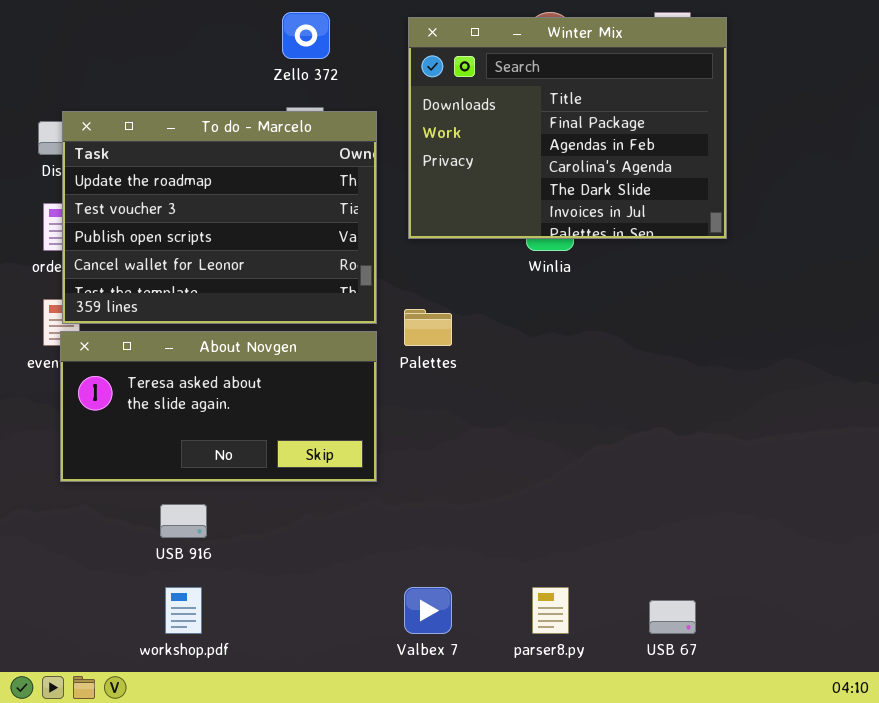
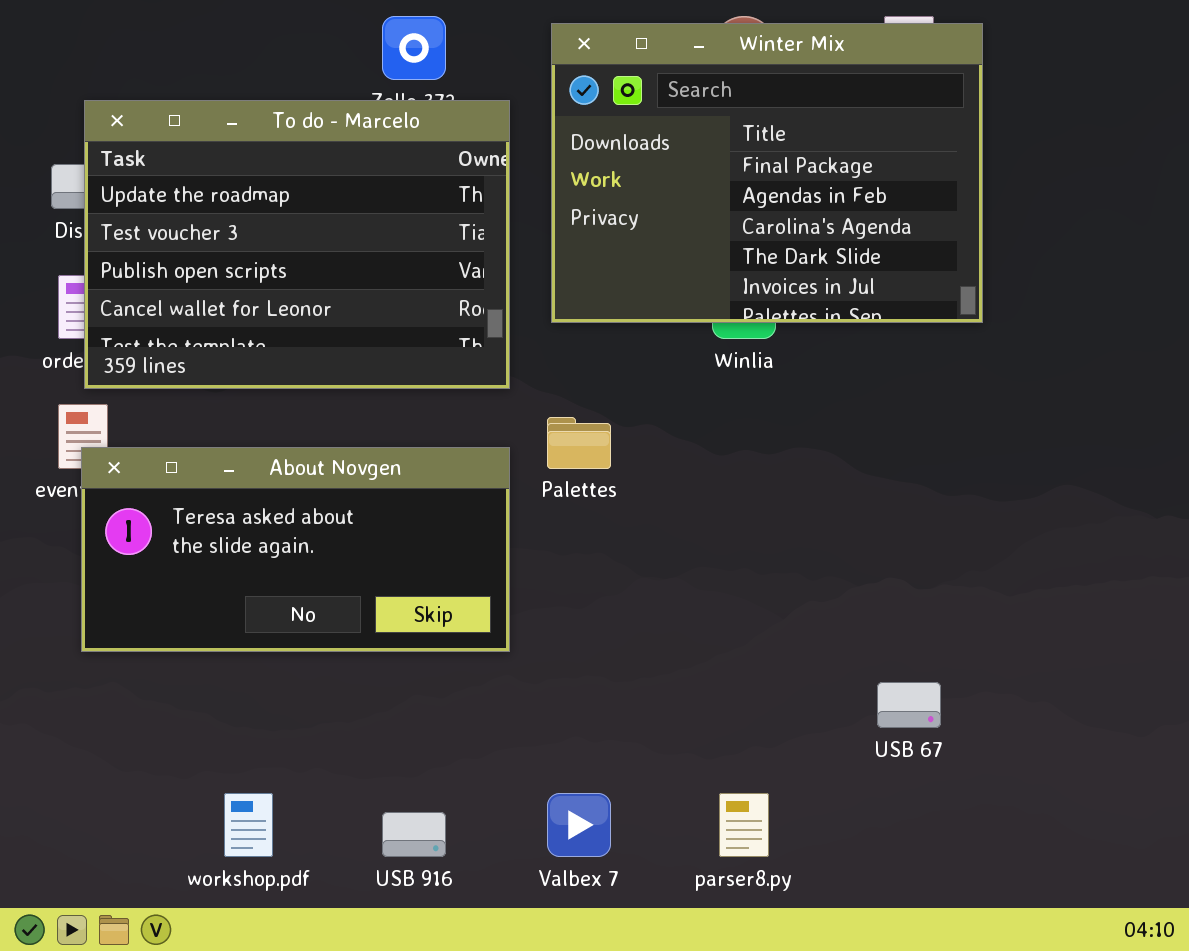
To do - Marcelo: [62,111,377,324] -> [84,100,510,389], moved
USB 916: [160,504,207,538] -> [382,812,446,857], moved
USB 67: [649,600,696,634] -> [877,682,941,728], moved

